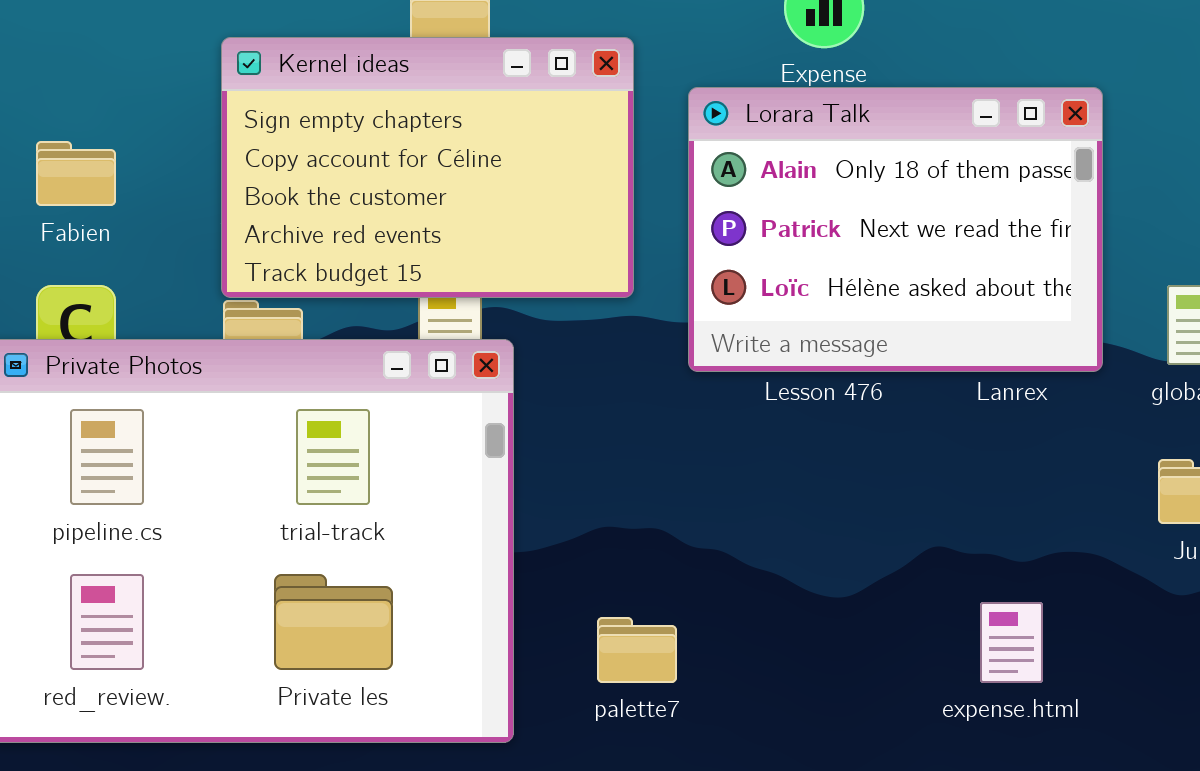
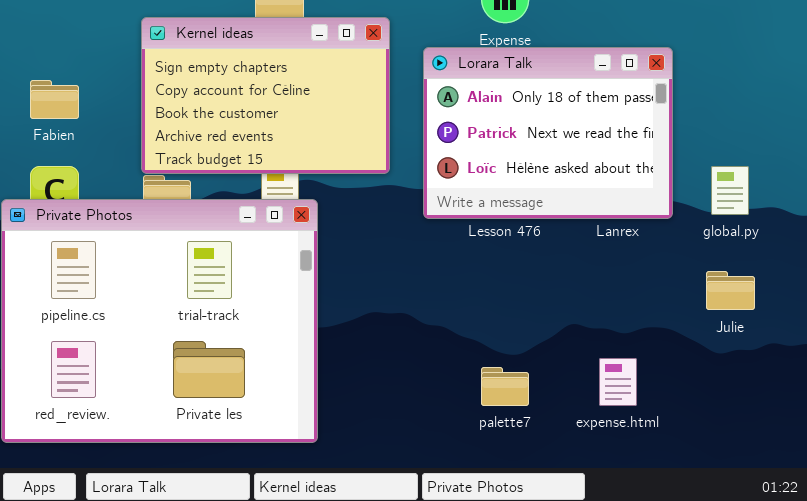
palette7: [597,617,677,683] -> [481,367,529,406], moved

